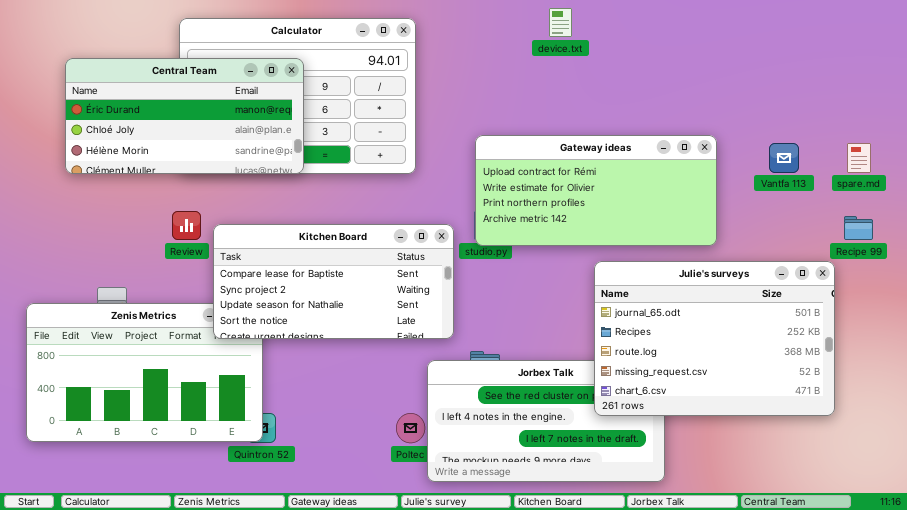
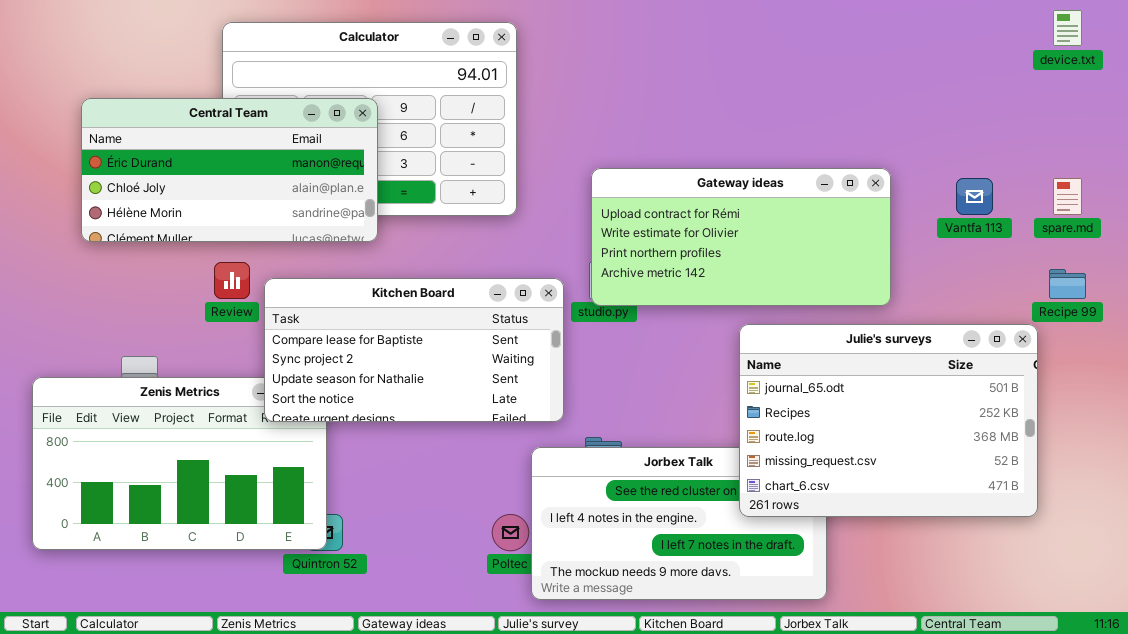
device.txt: [549,8,572,37] -> [1053,10,1082,46], moved
Central Team: [65,58,304,174] -> [81,98,378,242], moved

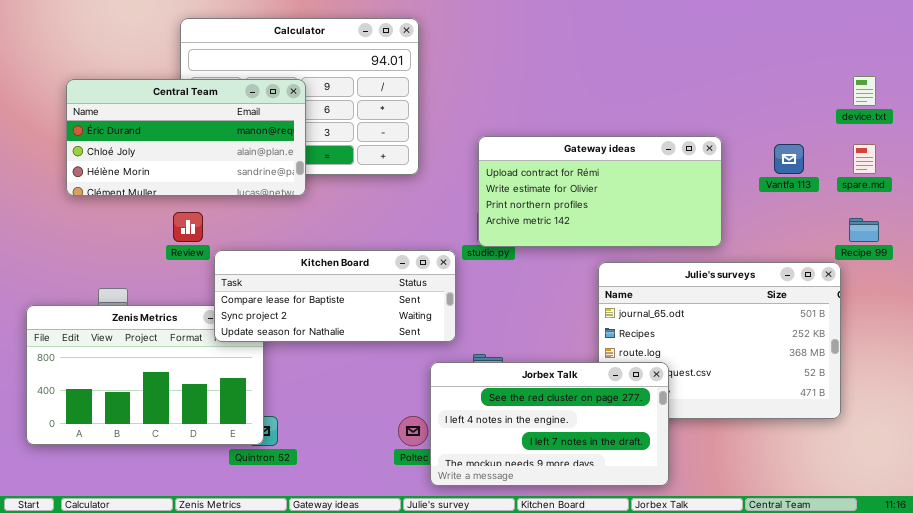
device.txt: [1053,10,1082,46] -> [853,76,876,106], moved
Kitchen Board: [264,278,564,422] -> [214,250,456,342], resized
Jorbex Talk: [531,447,827,600] -> [430,362,669,486], raised

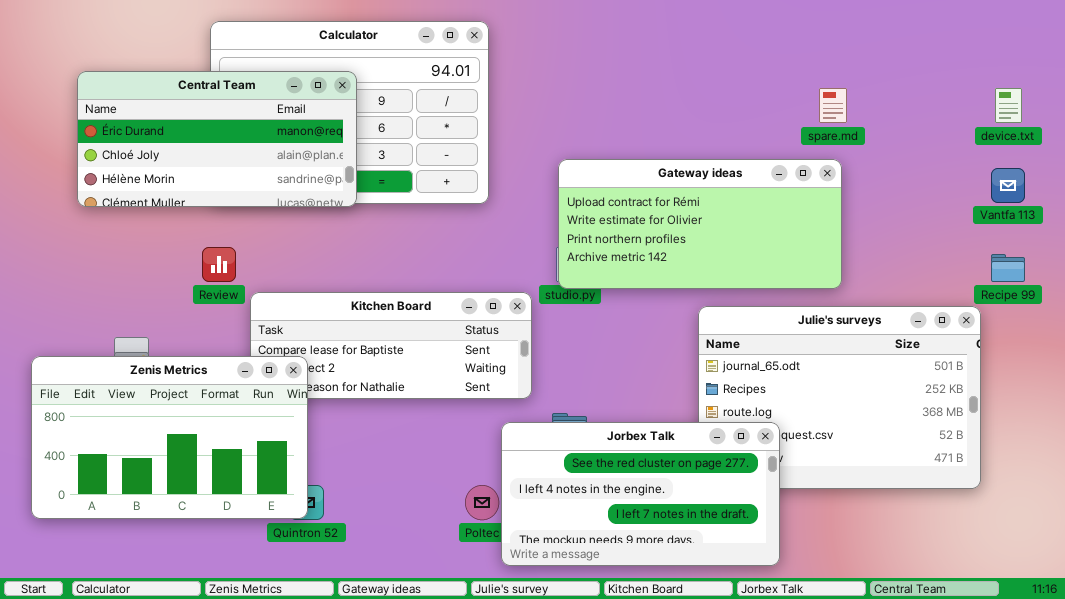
Central Team: [66,79,306,196] -> [77,71,357,207], moved
Vantfa 113: [774,144,804,174] -> [991,168,1025,203], moved
spare.md: [853,144,876,174] -> [819,88,847,123], moved
Zenis Metrics: [26,305,264,445] -> [31,356,308,519], raised

